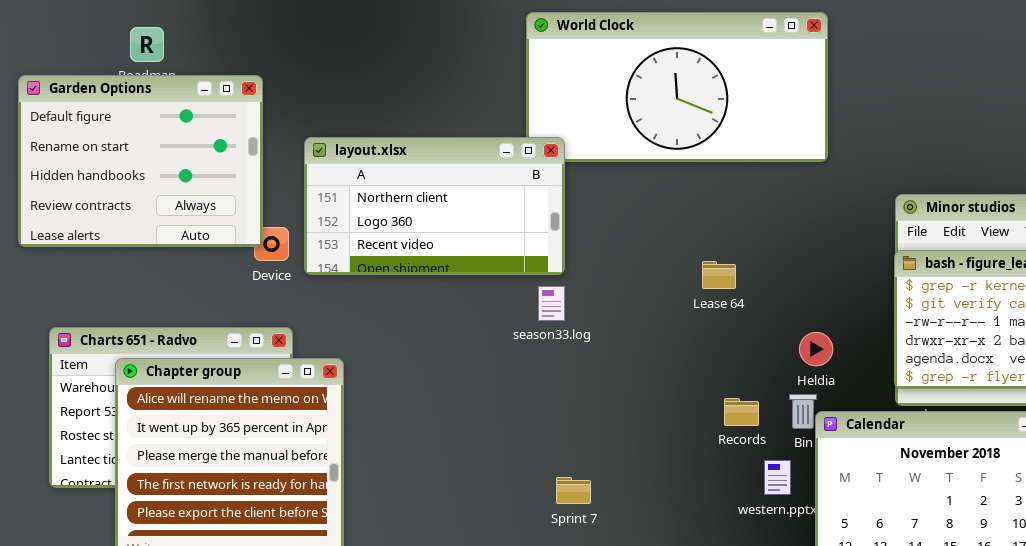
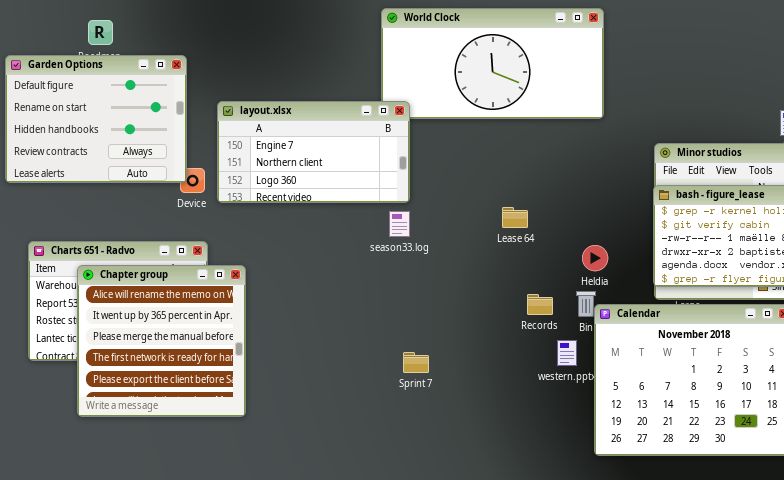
layout.xlsx: [304,137,565,275] -> [217,101,410,203], scrolled up 1 row
Lease 64: [702,261,736,289] -> [502,207,528,228], moved

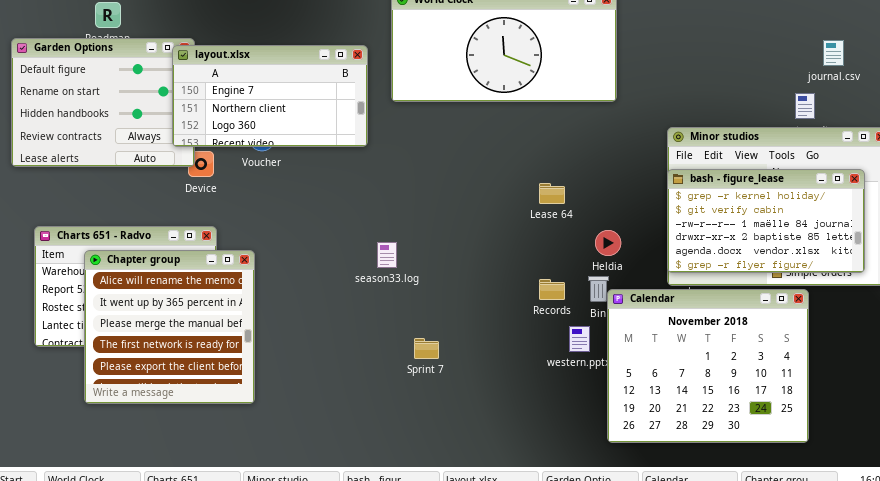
layout.xlsx: [217,101,410,203] -> [172,45,368,147], moved
Lease 64: [502,207,528,228] -> [539,183,565,204], moved
season33.log: [389,211,410,237] -> [377,242,397,268], moved

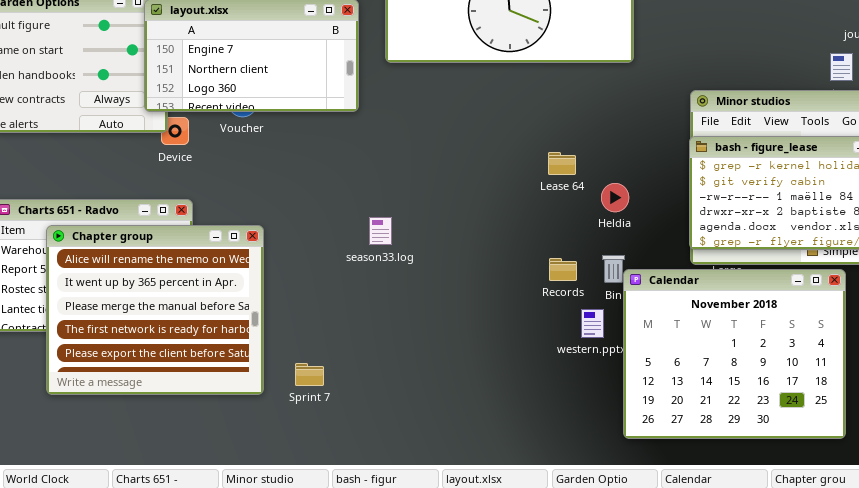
Heldia: [595,230,621,256] -> [601,183,629,212], moved
Chapter group: [84,250,255,404] -> [46,225,264,395], resized
Sprint 7: [414,338,439,359] -> [295,363,324,386], moved

